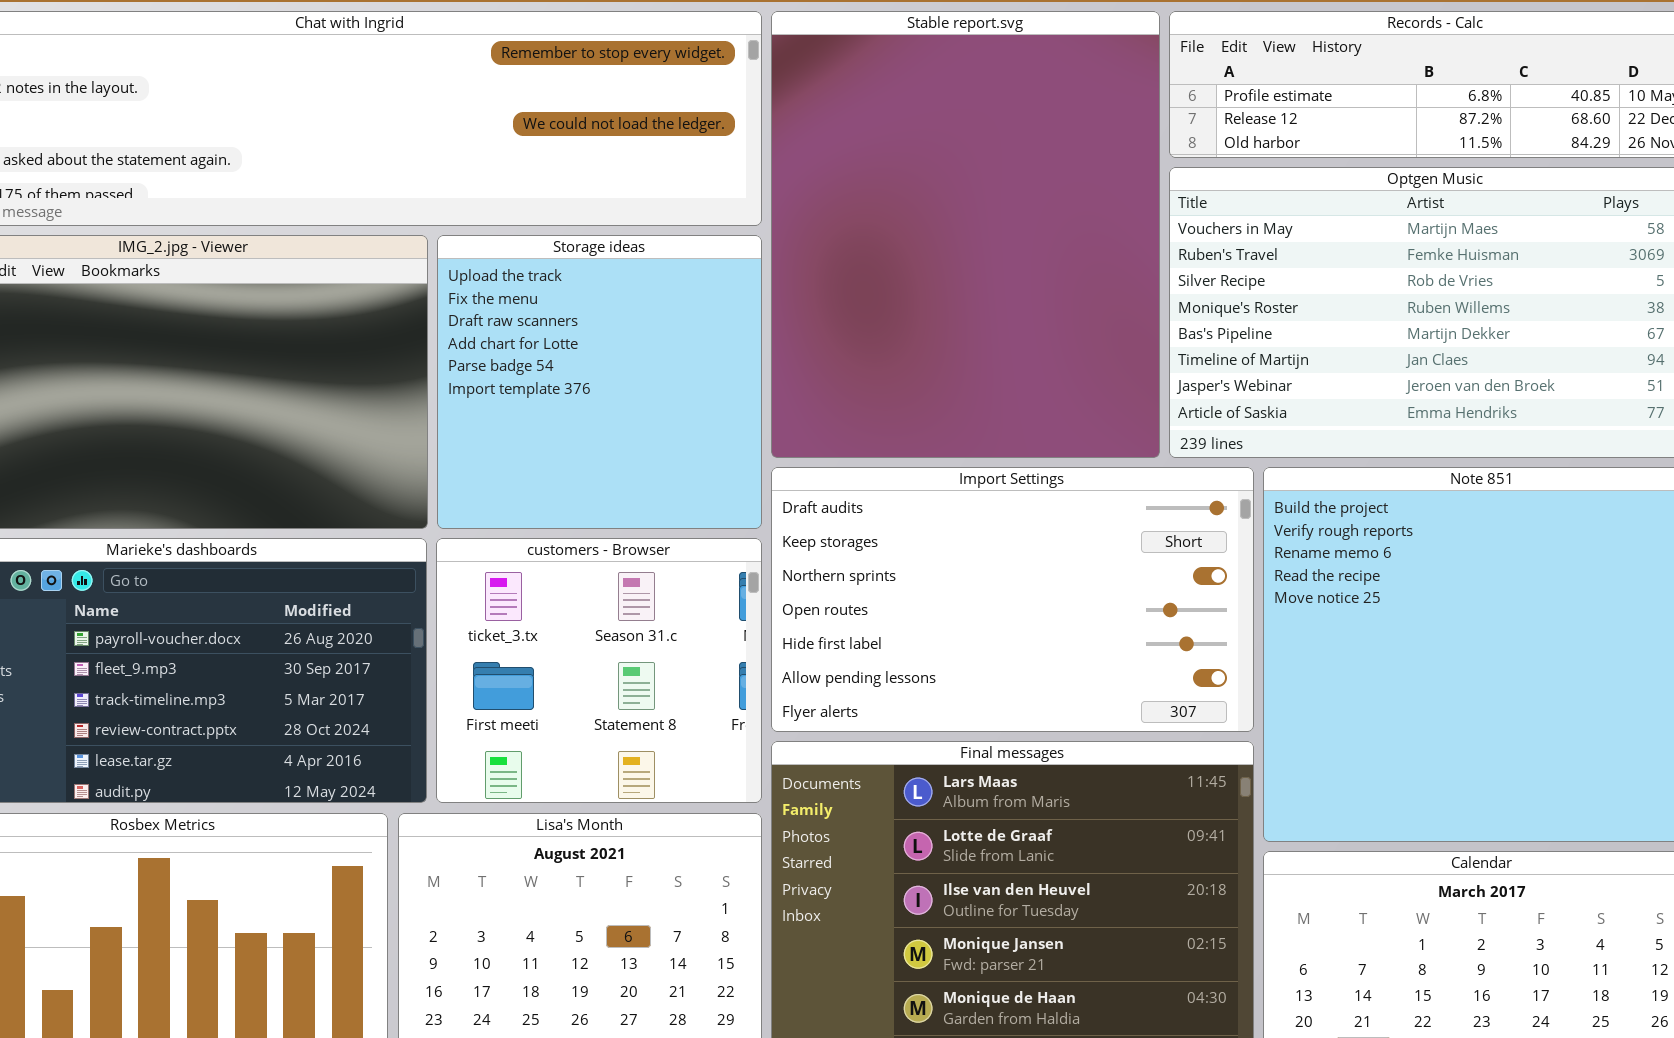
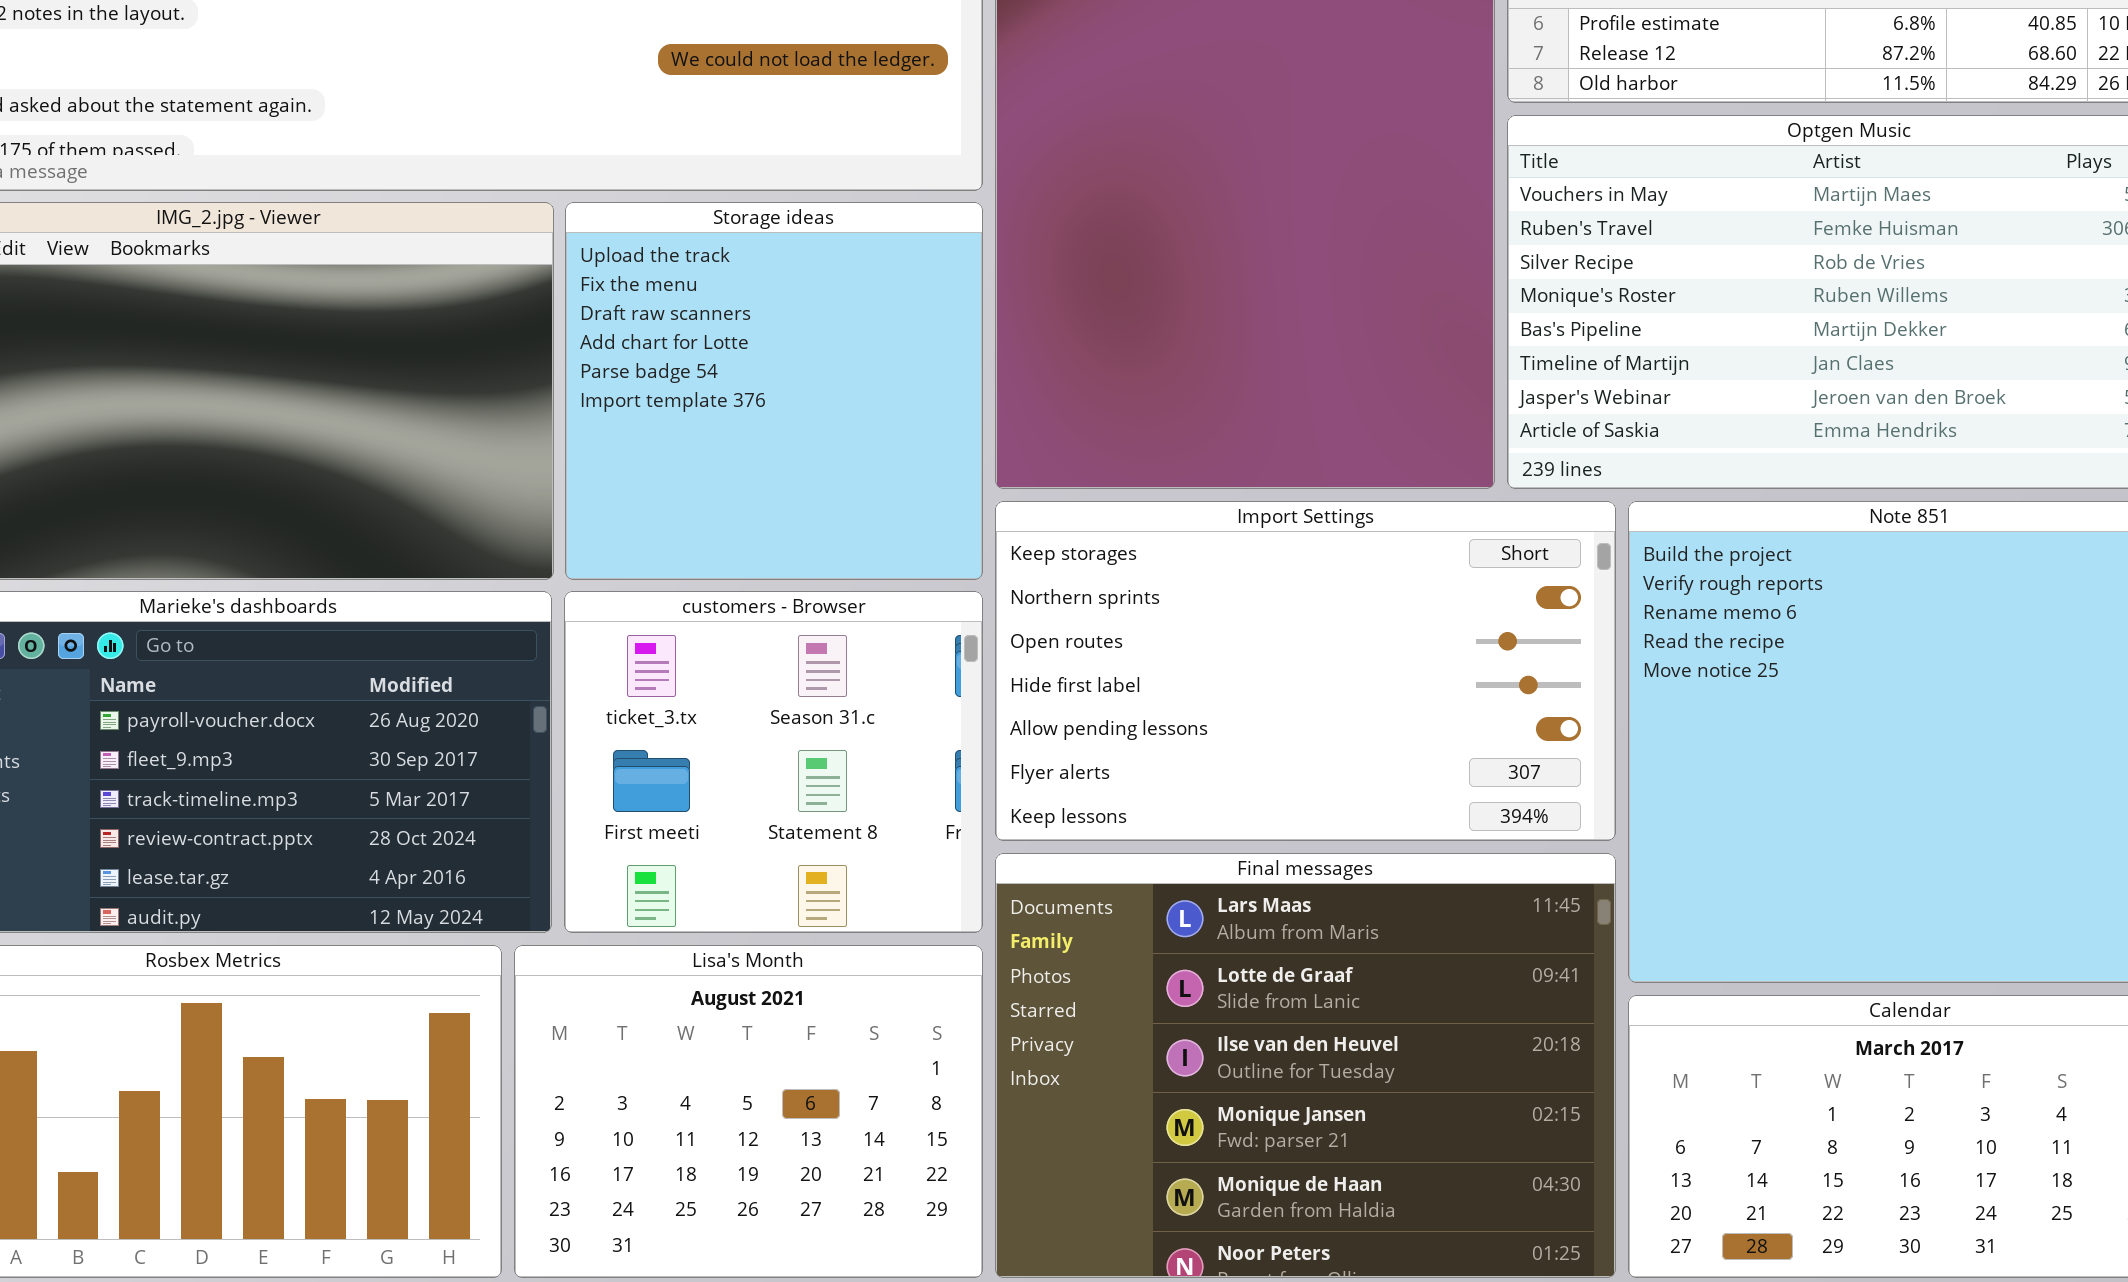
Import Settings: [771,467,1254,732] -> [995,501,1616,841], scrolled down 1 row

